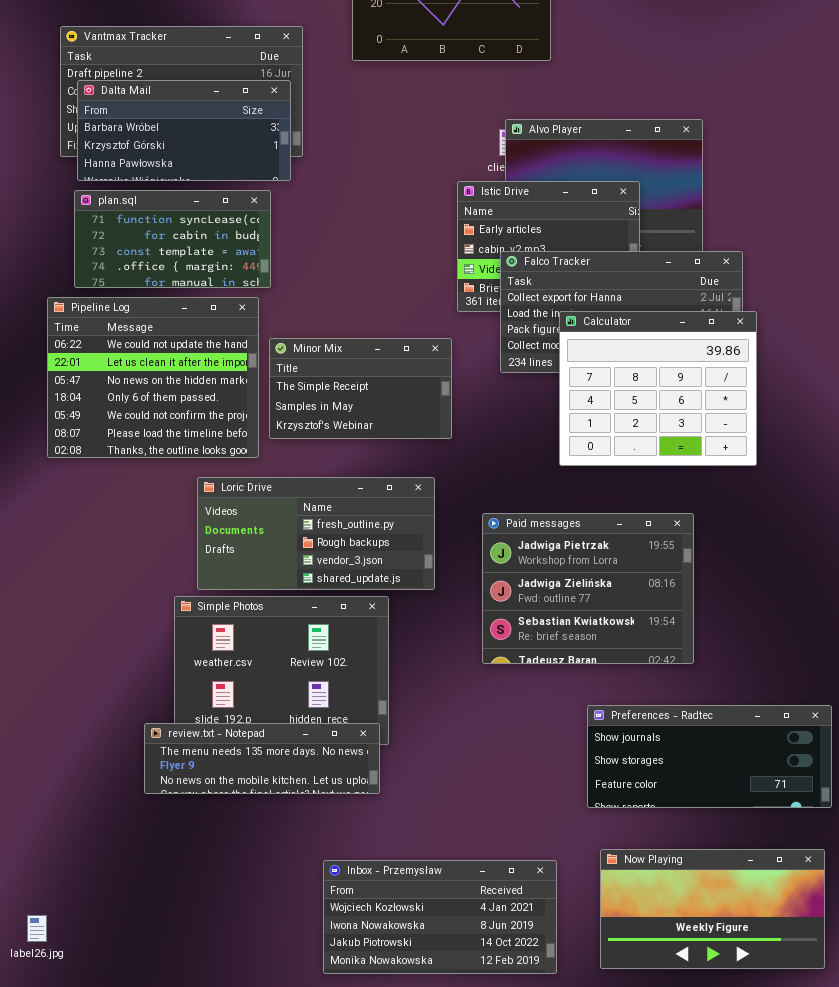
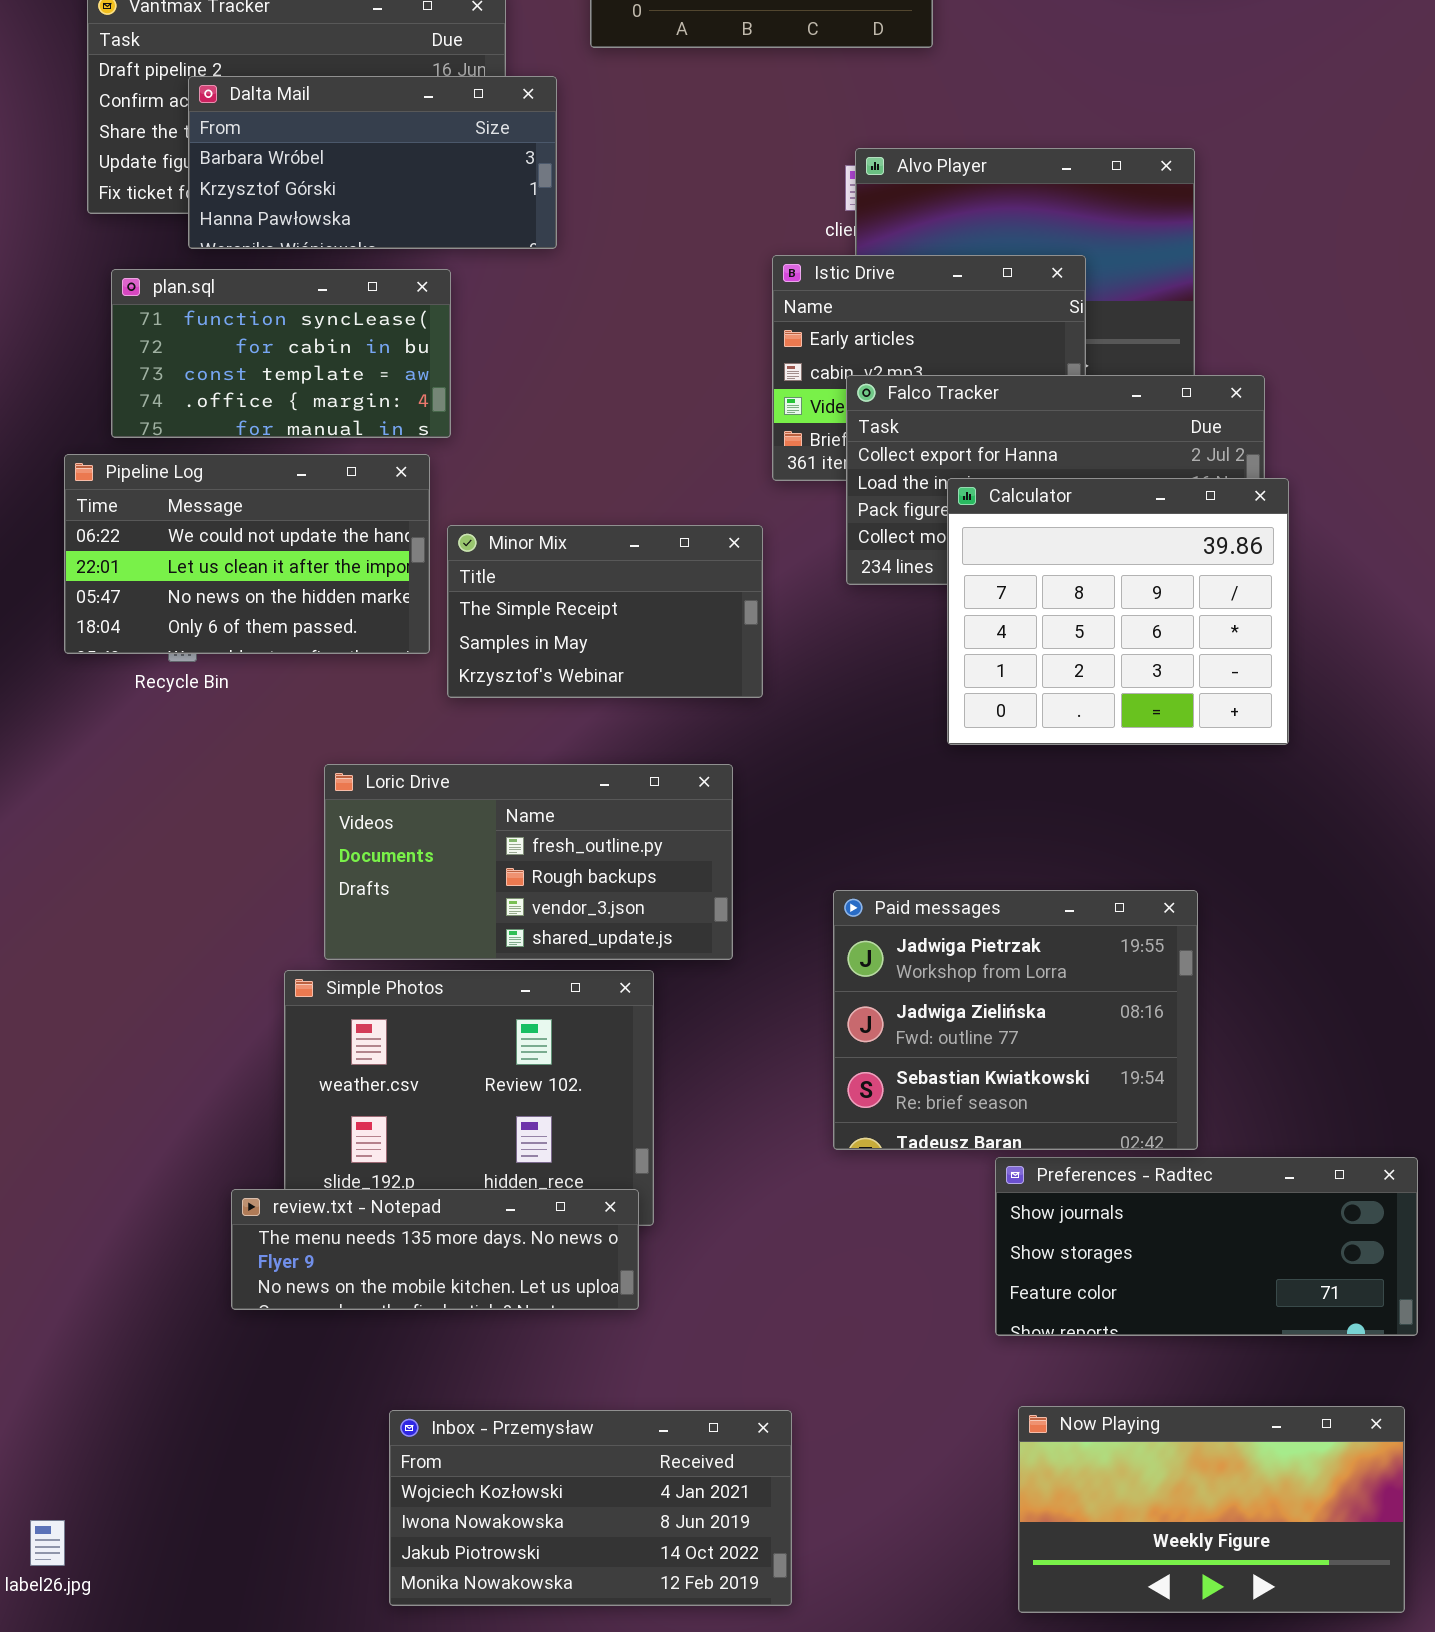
Dalta Mail: [77,80,291,181] -> [188,76,557,249], moved
Pipeline Log: [47,297,259,458] -> [64,454,430,654], resized
Paid messages: [482,513,694,664] -> [833,890,1198,1150], moved
Inbox - Przemysław: [323,860,557,974] -> [389,1410,792,1606], moved

